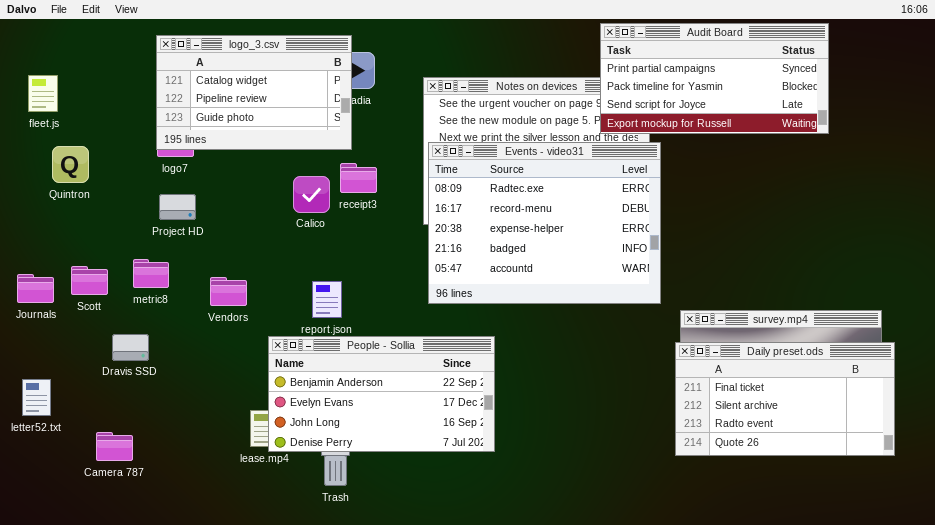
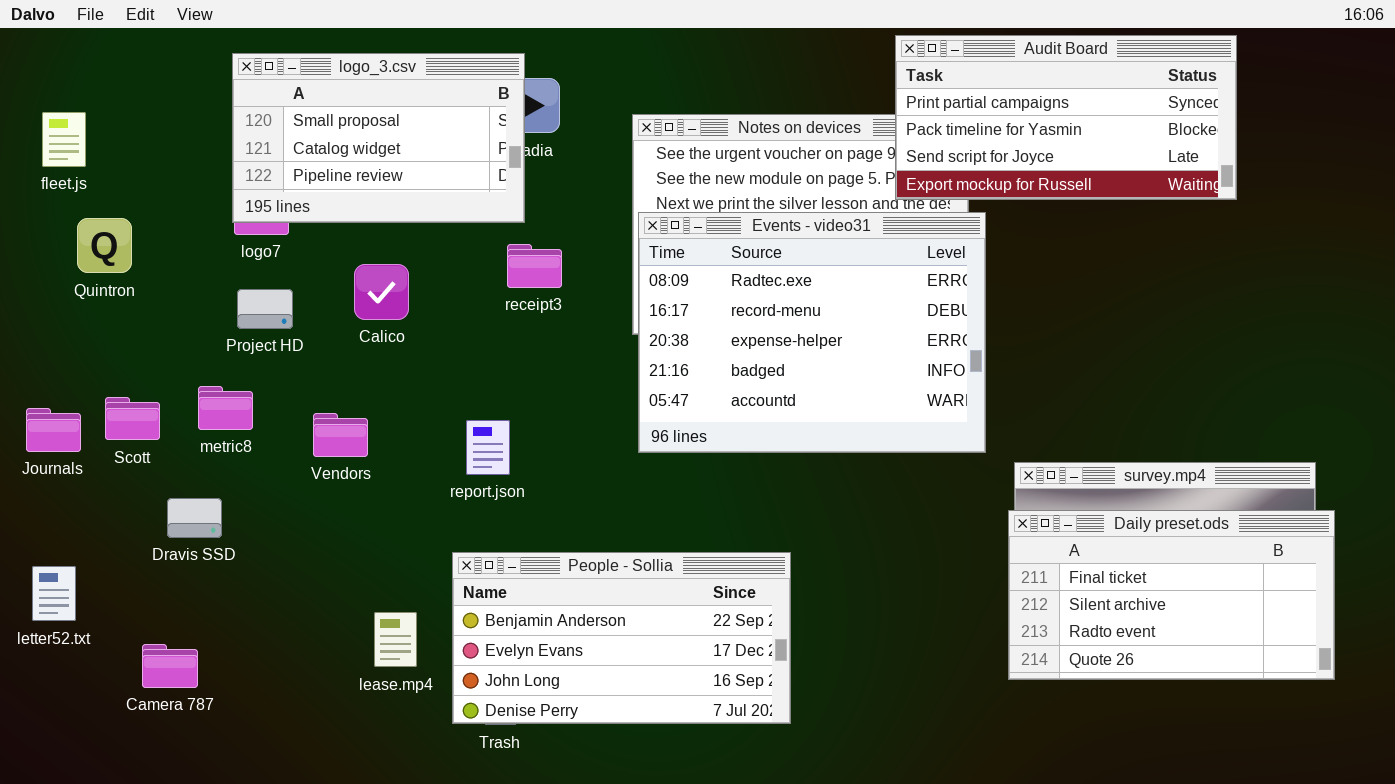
logo_3.csv: [156,35,352,150] -> [232,53,525,223], scrolled up 1 row
Calico: [293,176,330,213] -> [354,264,409,320], moved
People - Sollia: [268,336,495,452] -> [452,552,791,724], moved

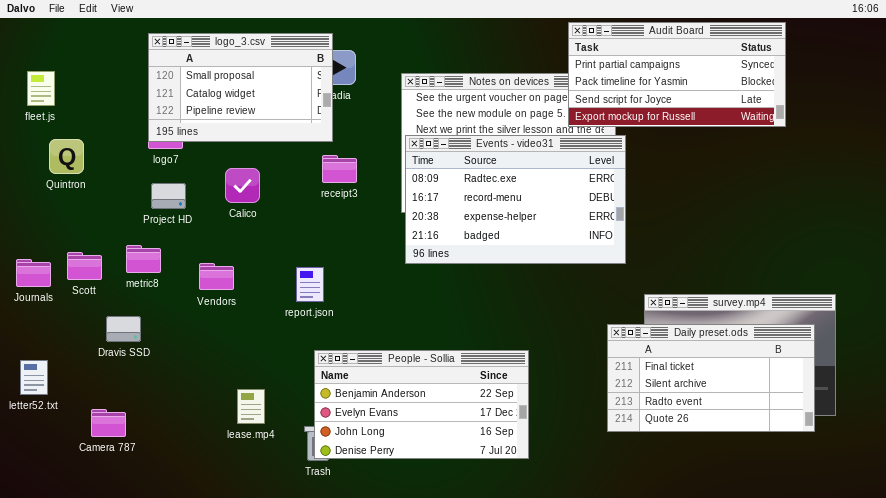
Events - video31: [638,212,986,453] -> [405,135,626,264], resized
Daily preset.ods: [1008,510,1335,680] -> [607,324,815,432], moved
People - Sollia: [452,552,791,724] -> [314,350,529,459], moved

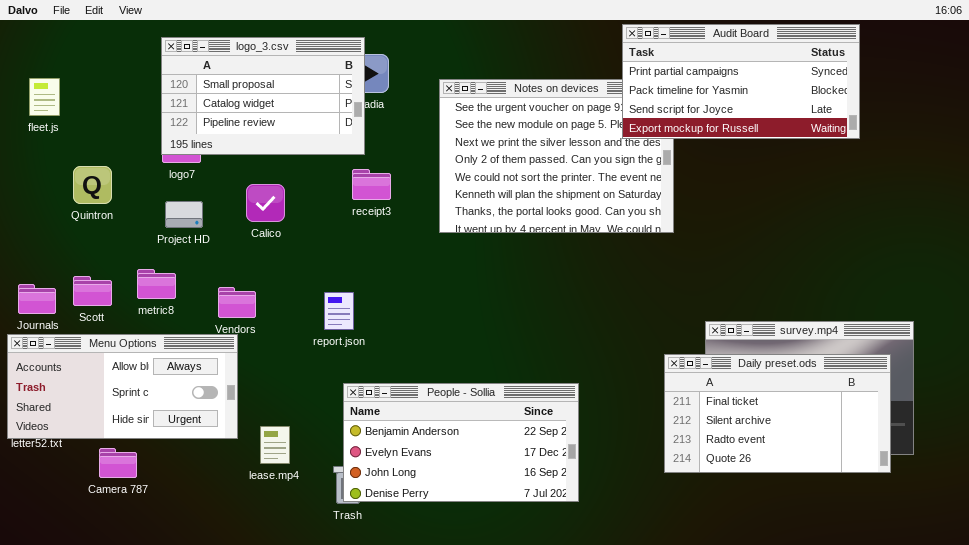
Events - video31: [405,135,626,264] -> none, closed
Quintron: [49,139,84,174] -> [73,166,112,204], moved
Menu Options: none -> [7,334,238,439], opened

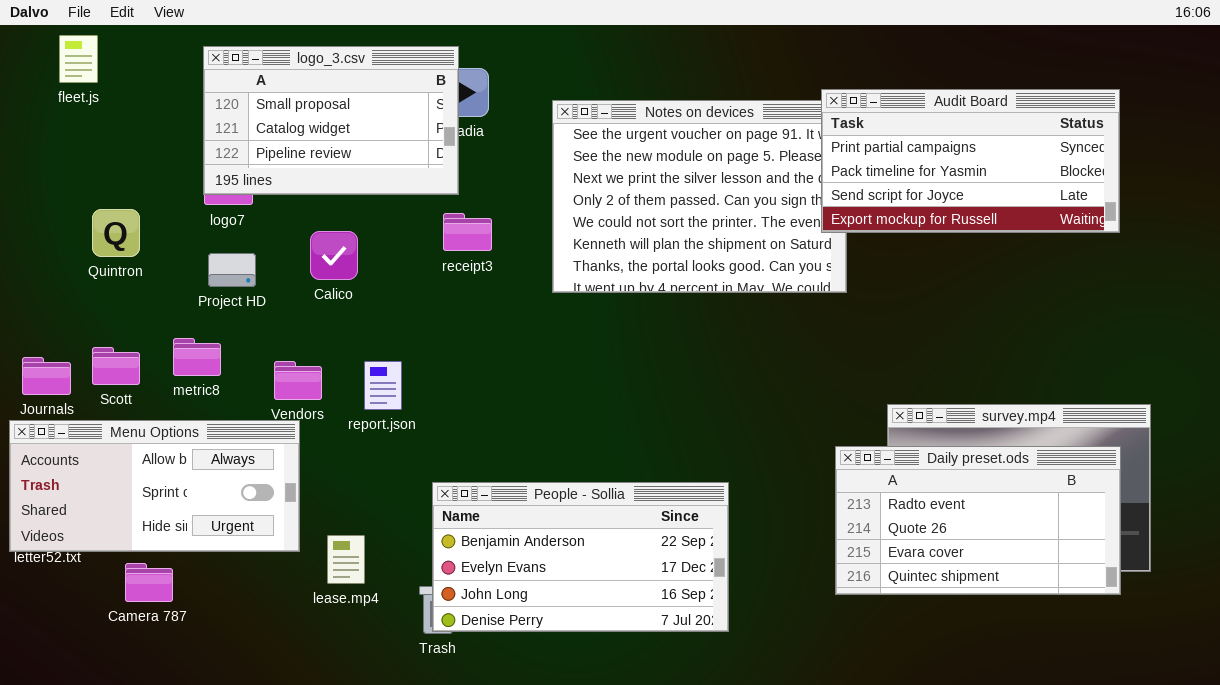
Audit Board: [622,24,860,139] -> [821,89,1120,233], moved
fleet.js: [29,78,60,116] -> [59,35,98,83], moved
report.json: [324,292,354,330] -> [364,361,402,410], moved
Daily preset.ods: [664,354,891,473] -> [835,446,1121,595], scrolled down 2 rows

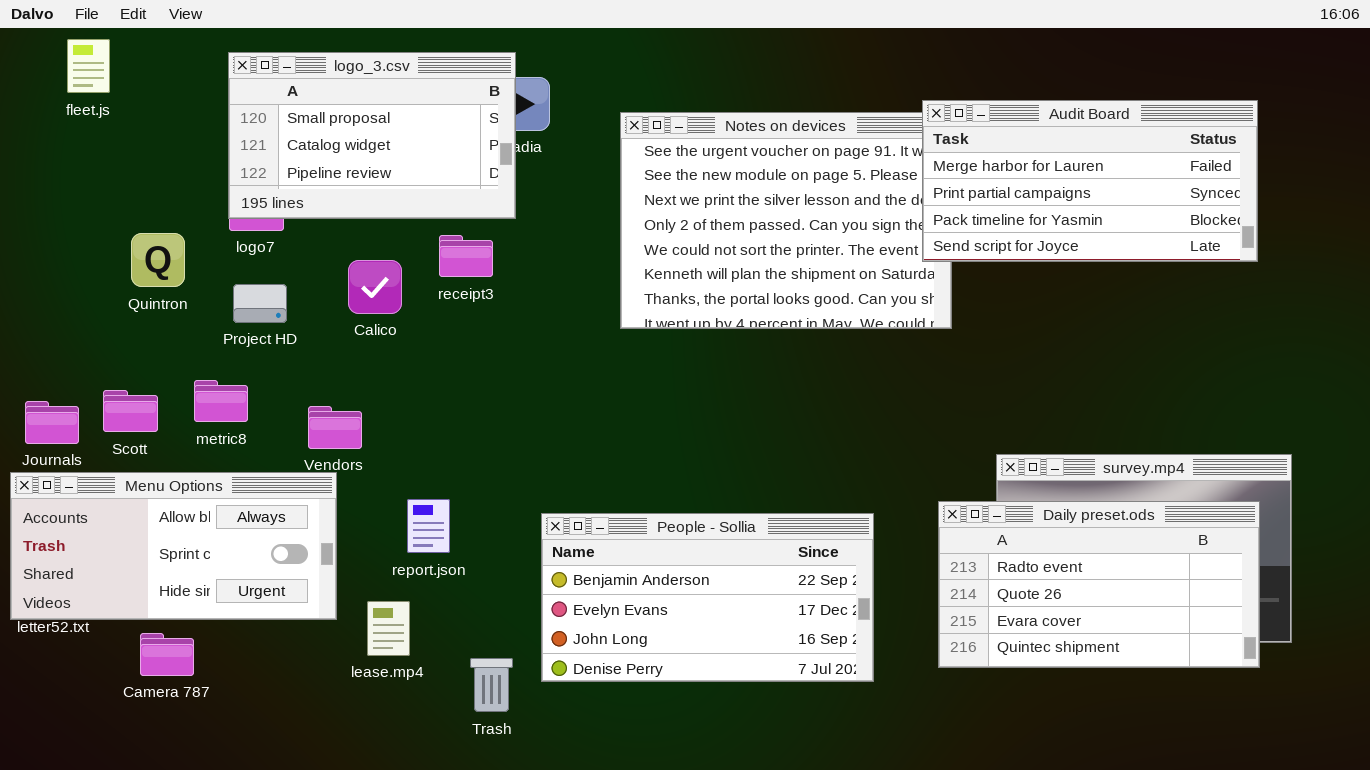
Audit Board: [821,89,1120,233] -> [922,100,1258,262], scrolled up 1 row
Quintron: [92,209,140,257] -> [131,233,185,287], moved
receipt3: [443,213,492,251] -> [439,235,493,277], moved
report.json: [364,361,402,410] -> [407,499,450,553], moved
People - Sollia: [432,482,729,632] -> [541,513,874,682], moved

